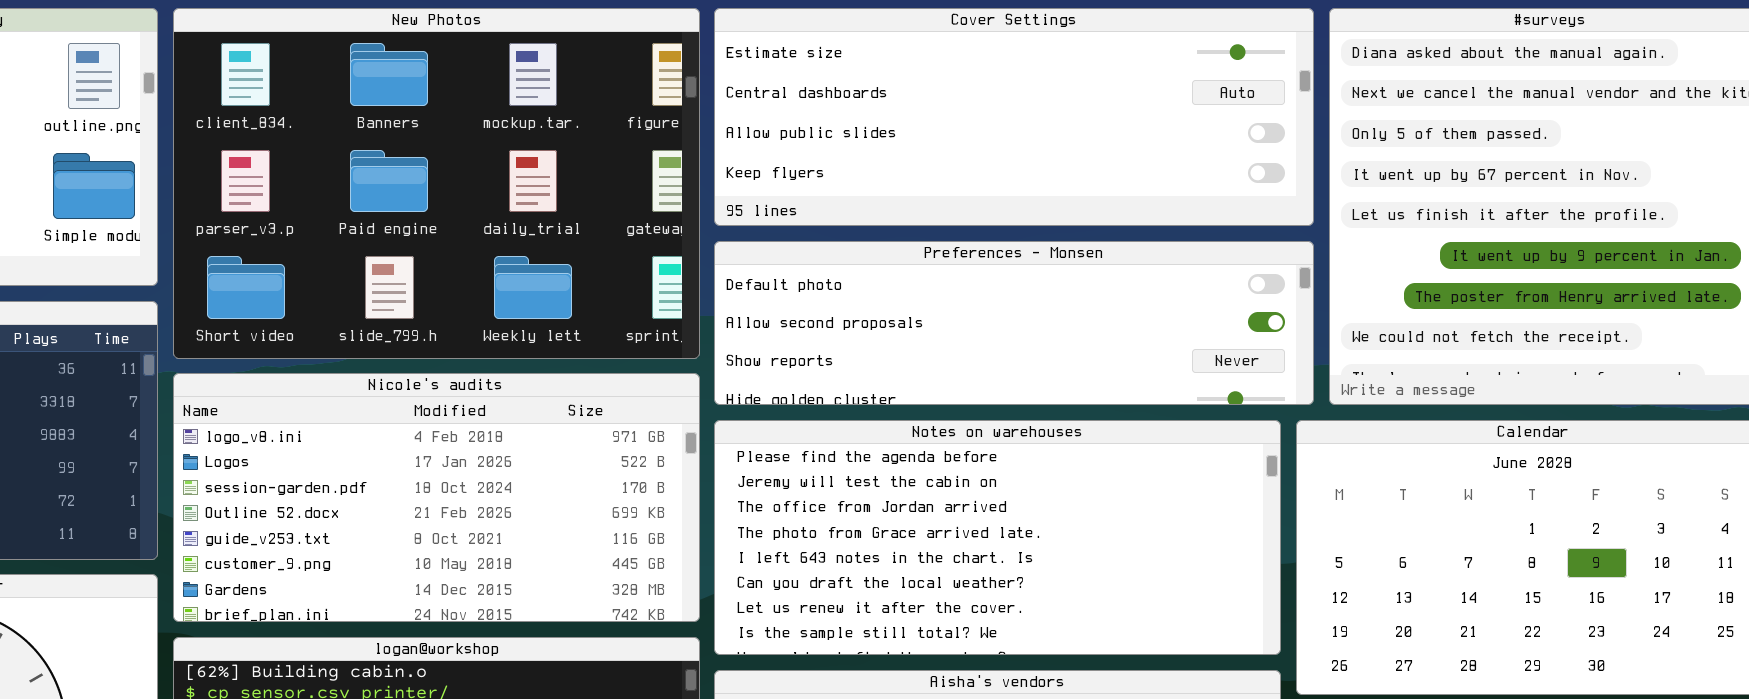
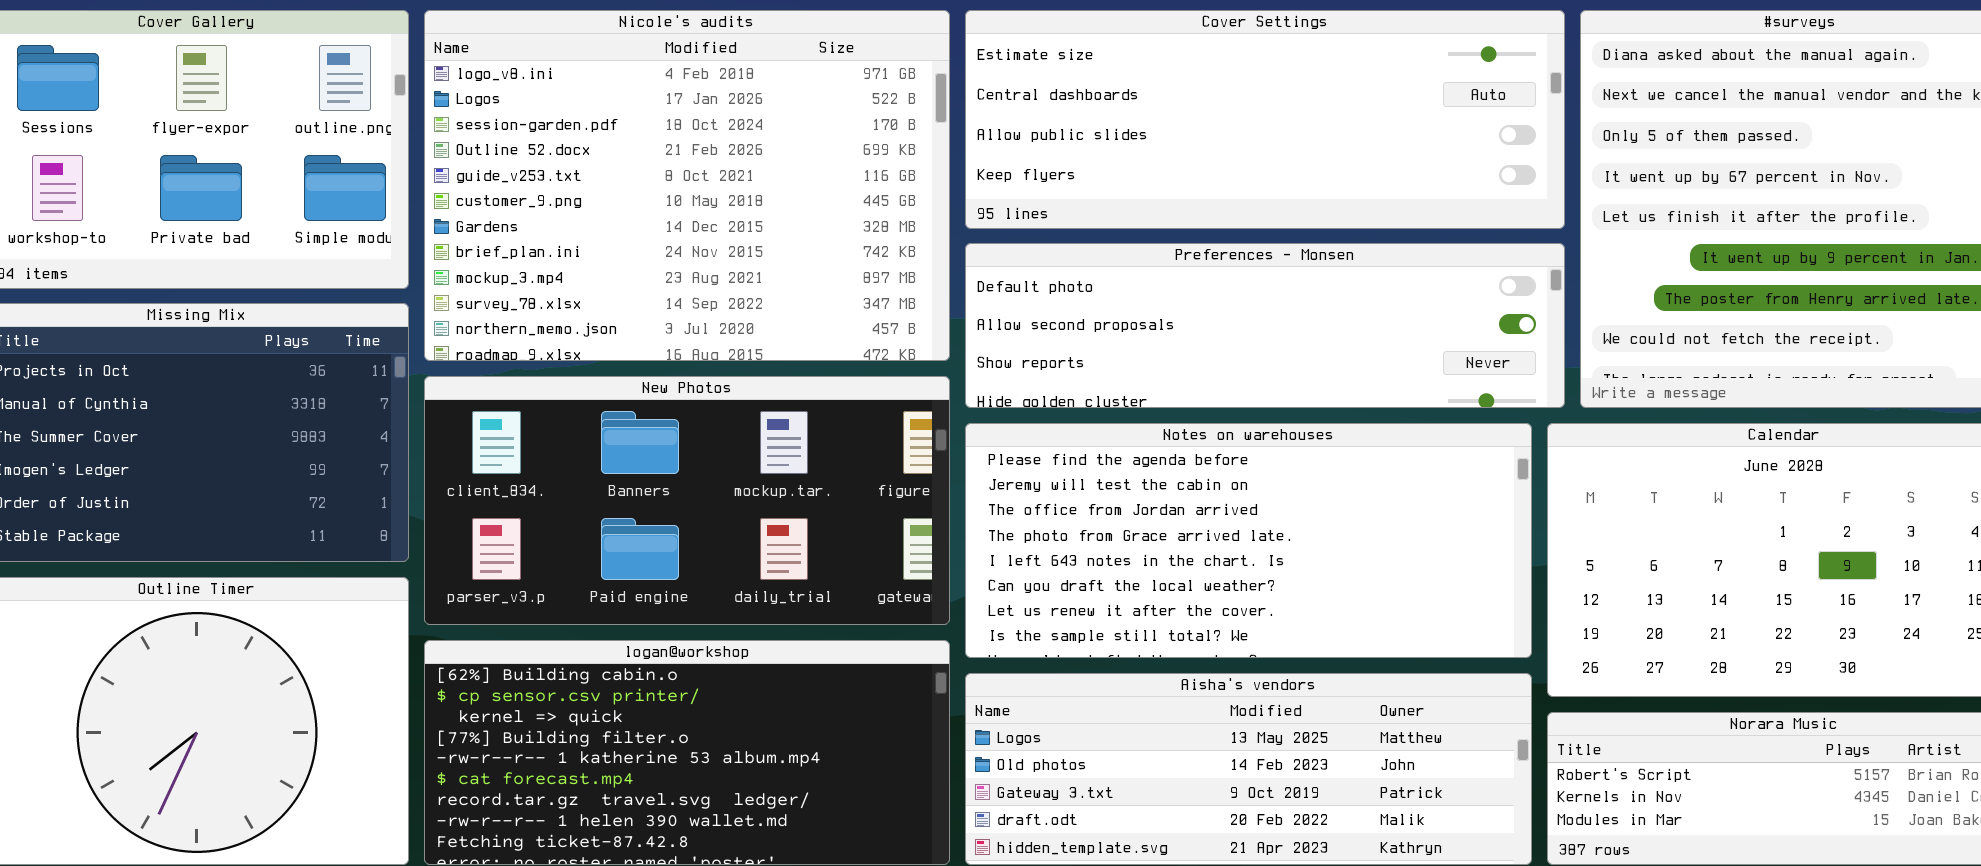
New Photos: [173,8,700,359] -> [424,376,950,625], moved, resized
Nicole's audits: [173,373,700,622] -> [424,10,950,361], moved, resized

